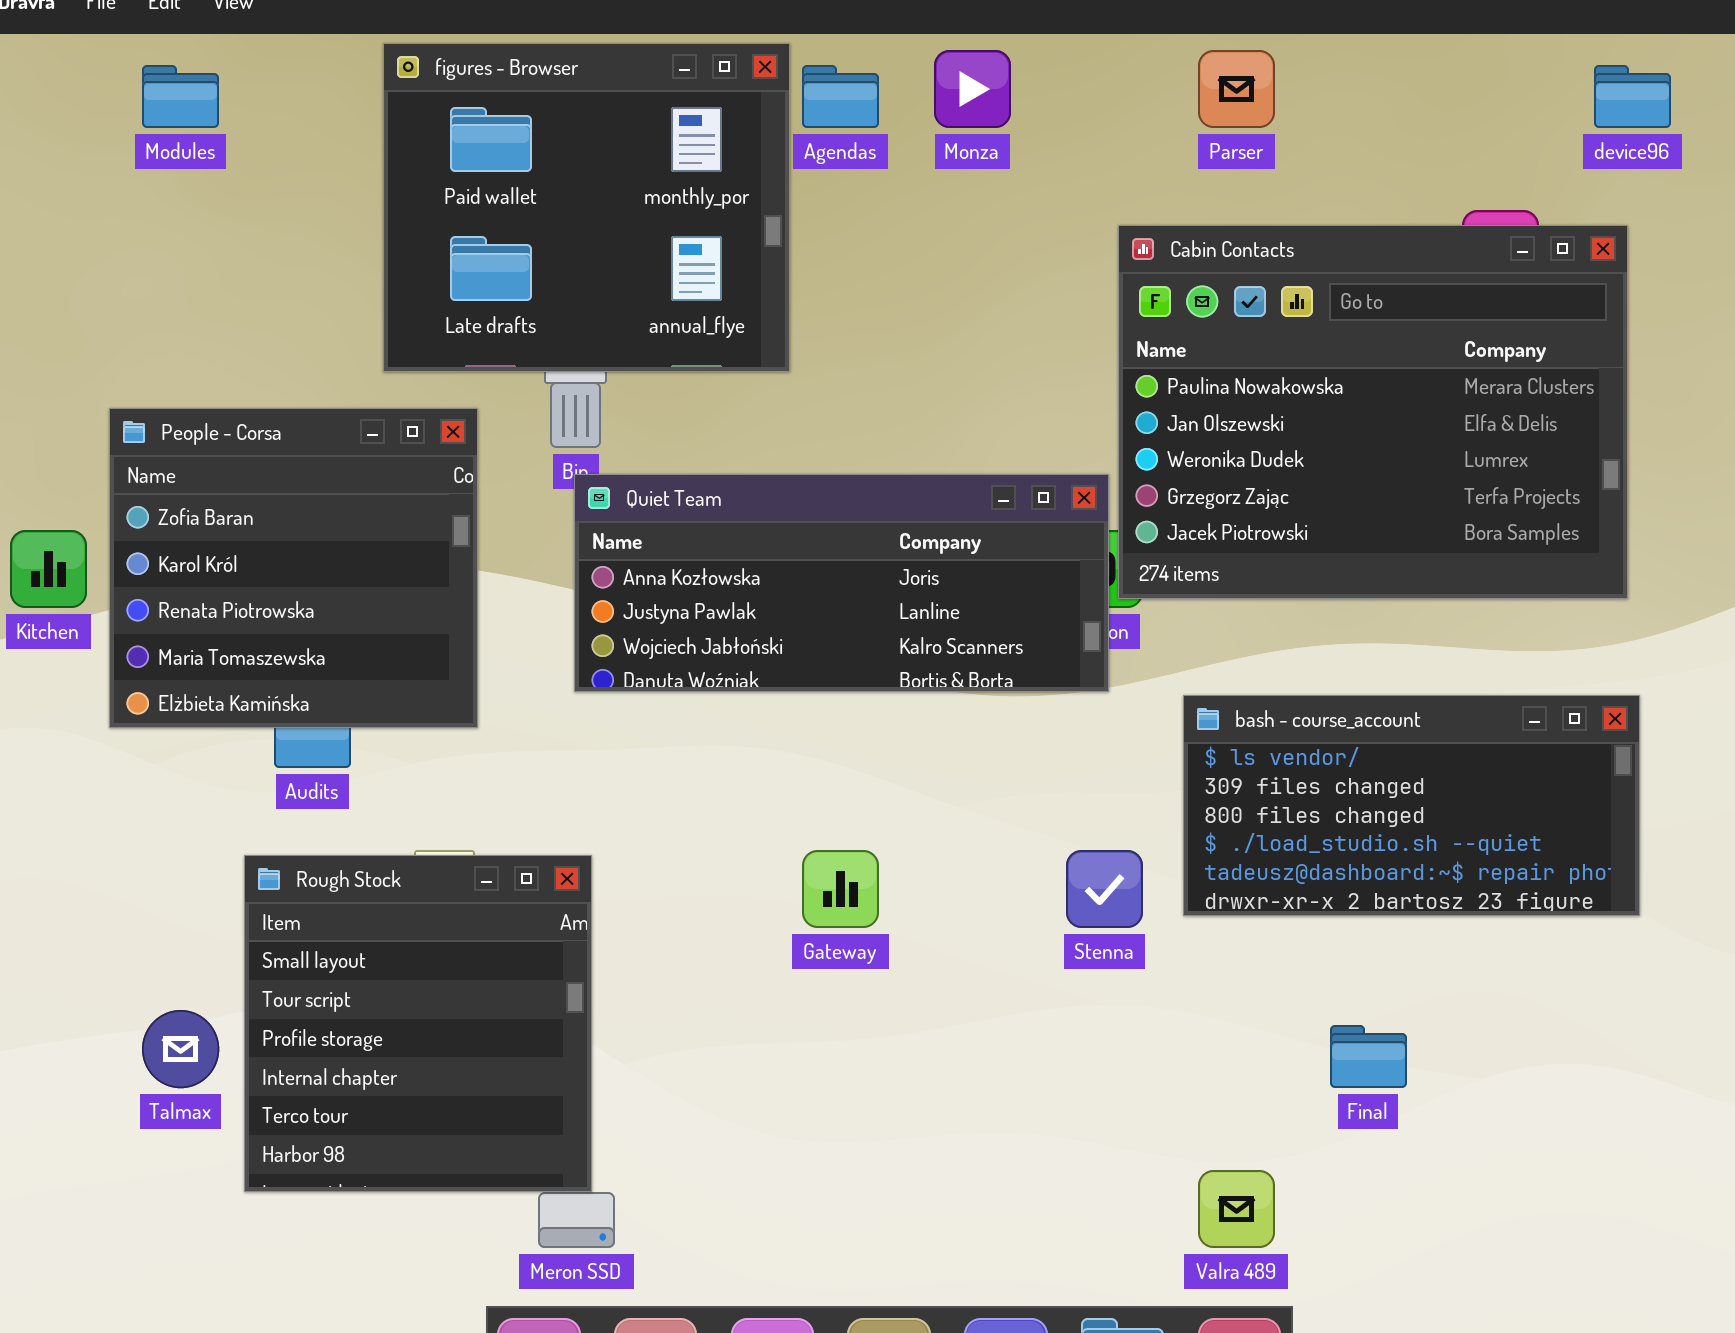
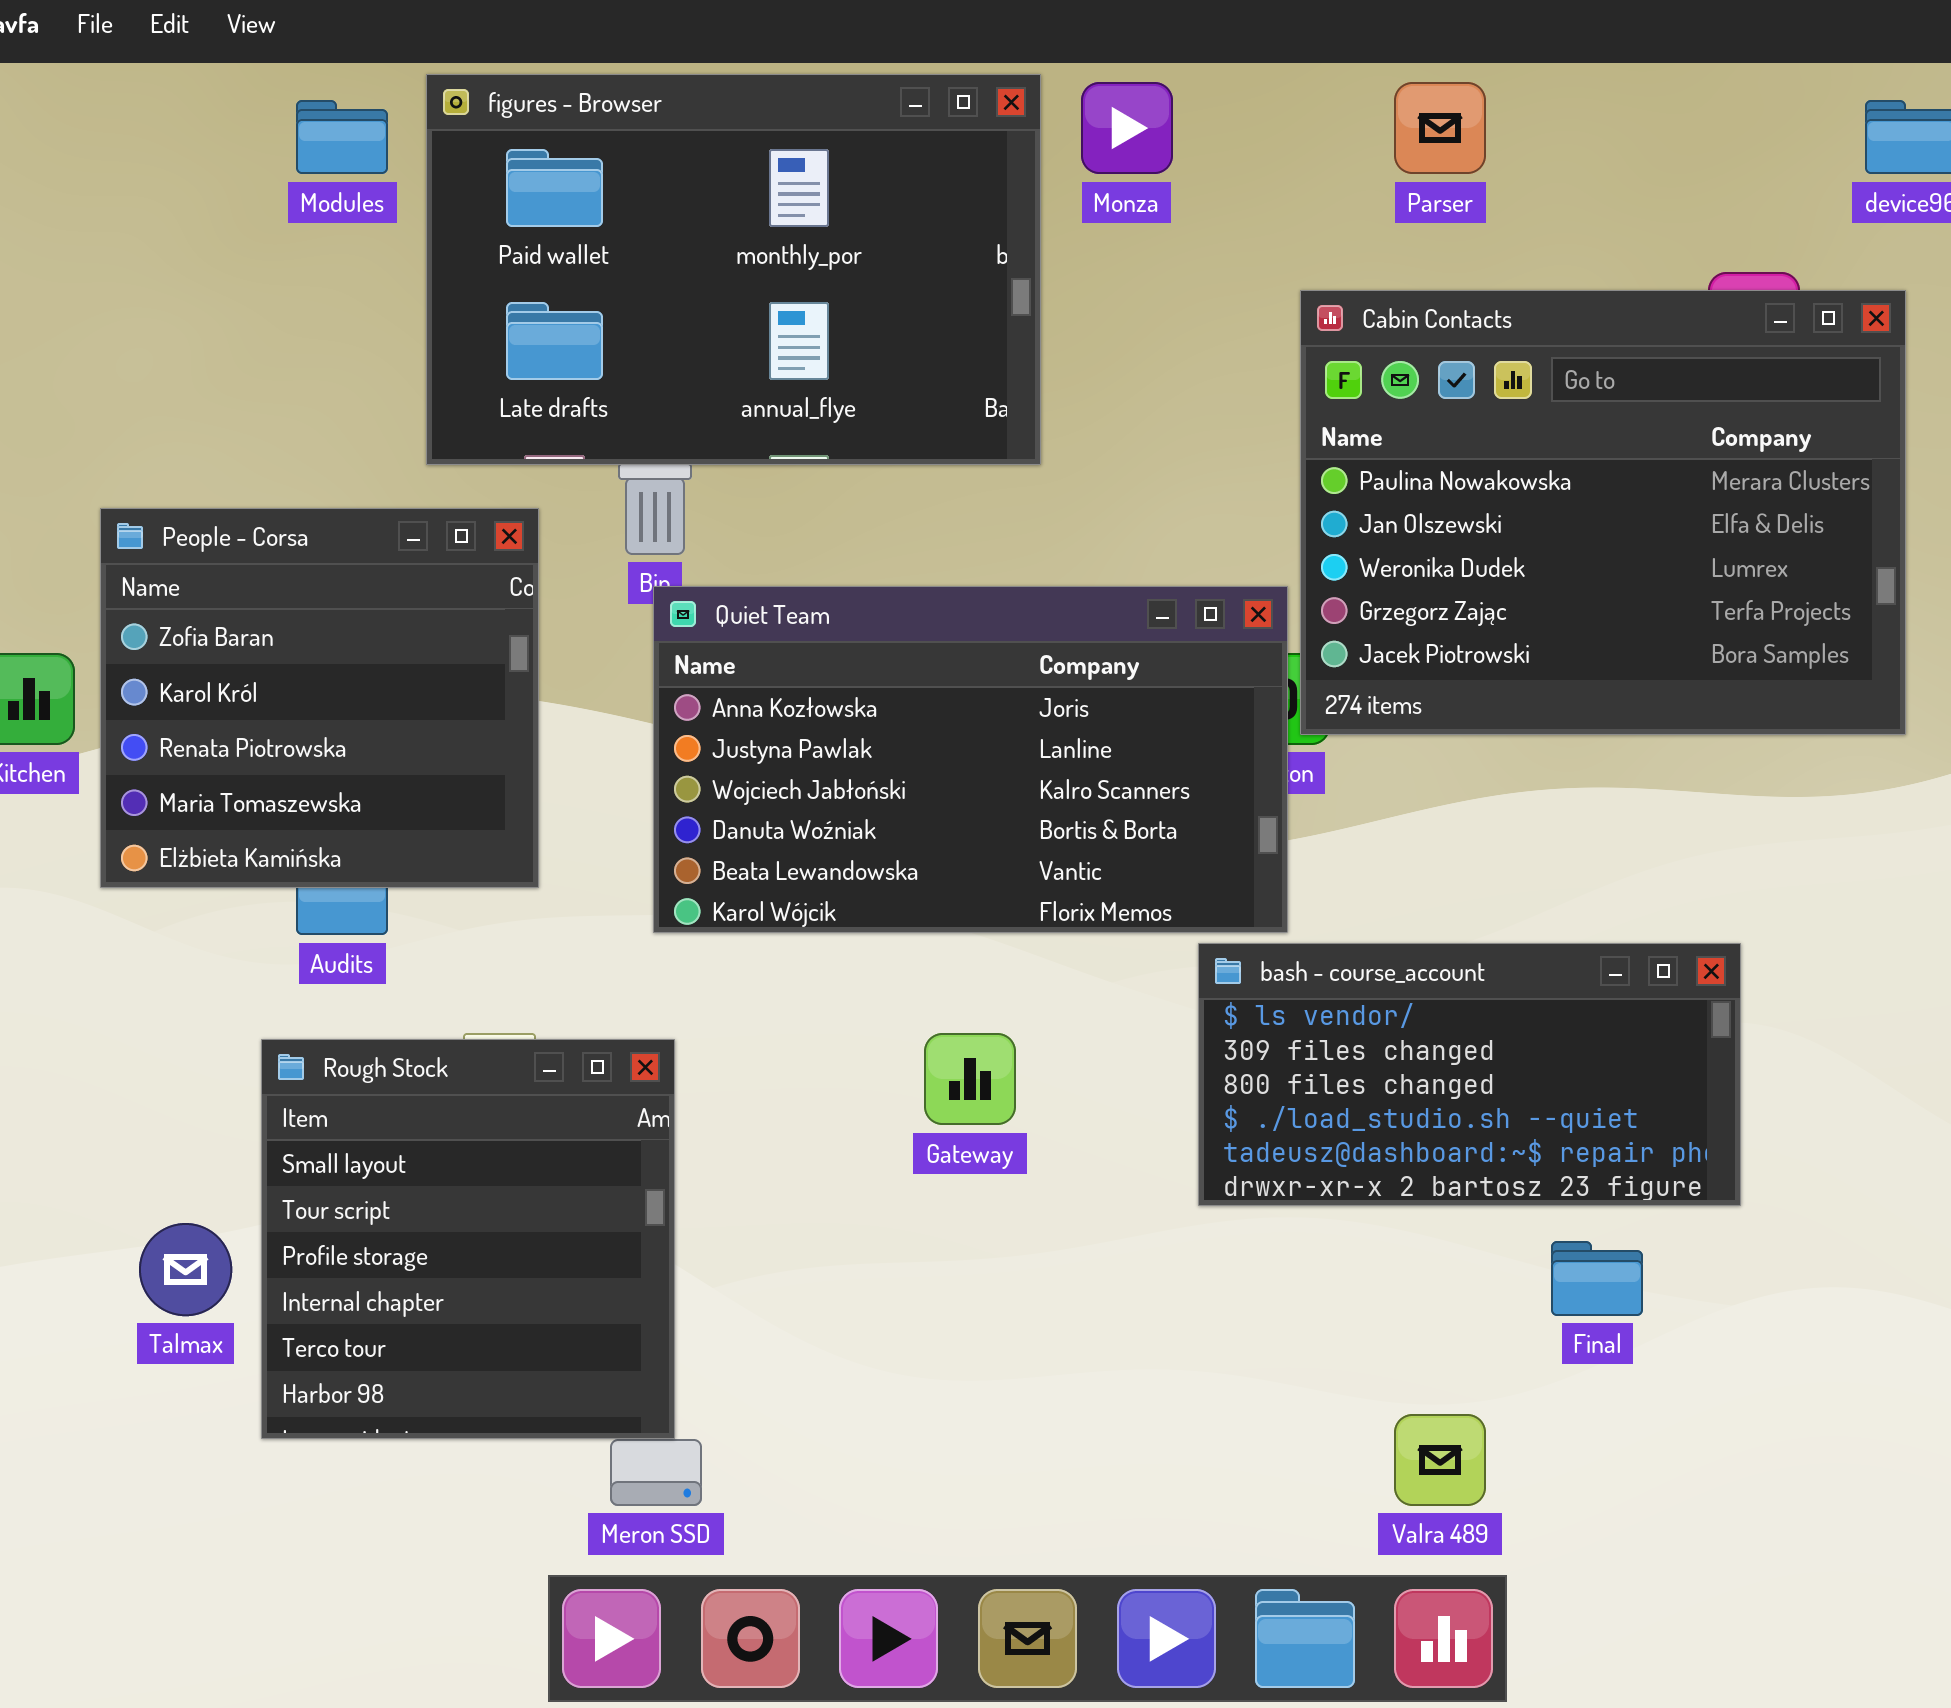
figures - Browser: [383,43,790,372] -> [426,74,1041,465], resized
Modules: [142,65,219,128] -> [296,100,388,174], moved
Quiet Team: [574,474,1109,692] -> [653,586,1288,933], resized
bash - course_account: [1183,695,1640,916] -> [1198,943,1741,1206], moved

